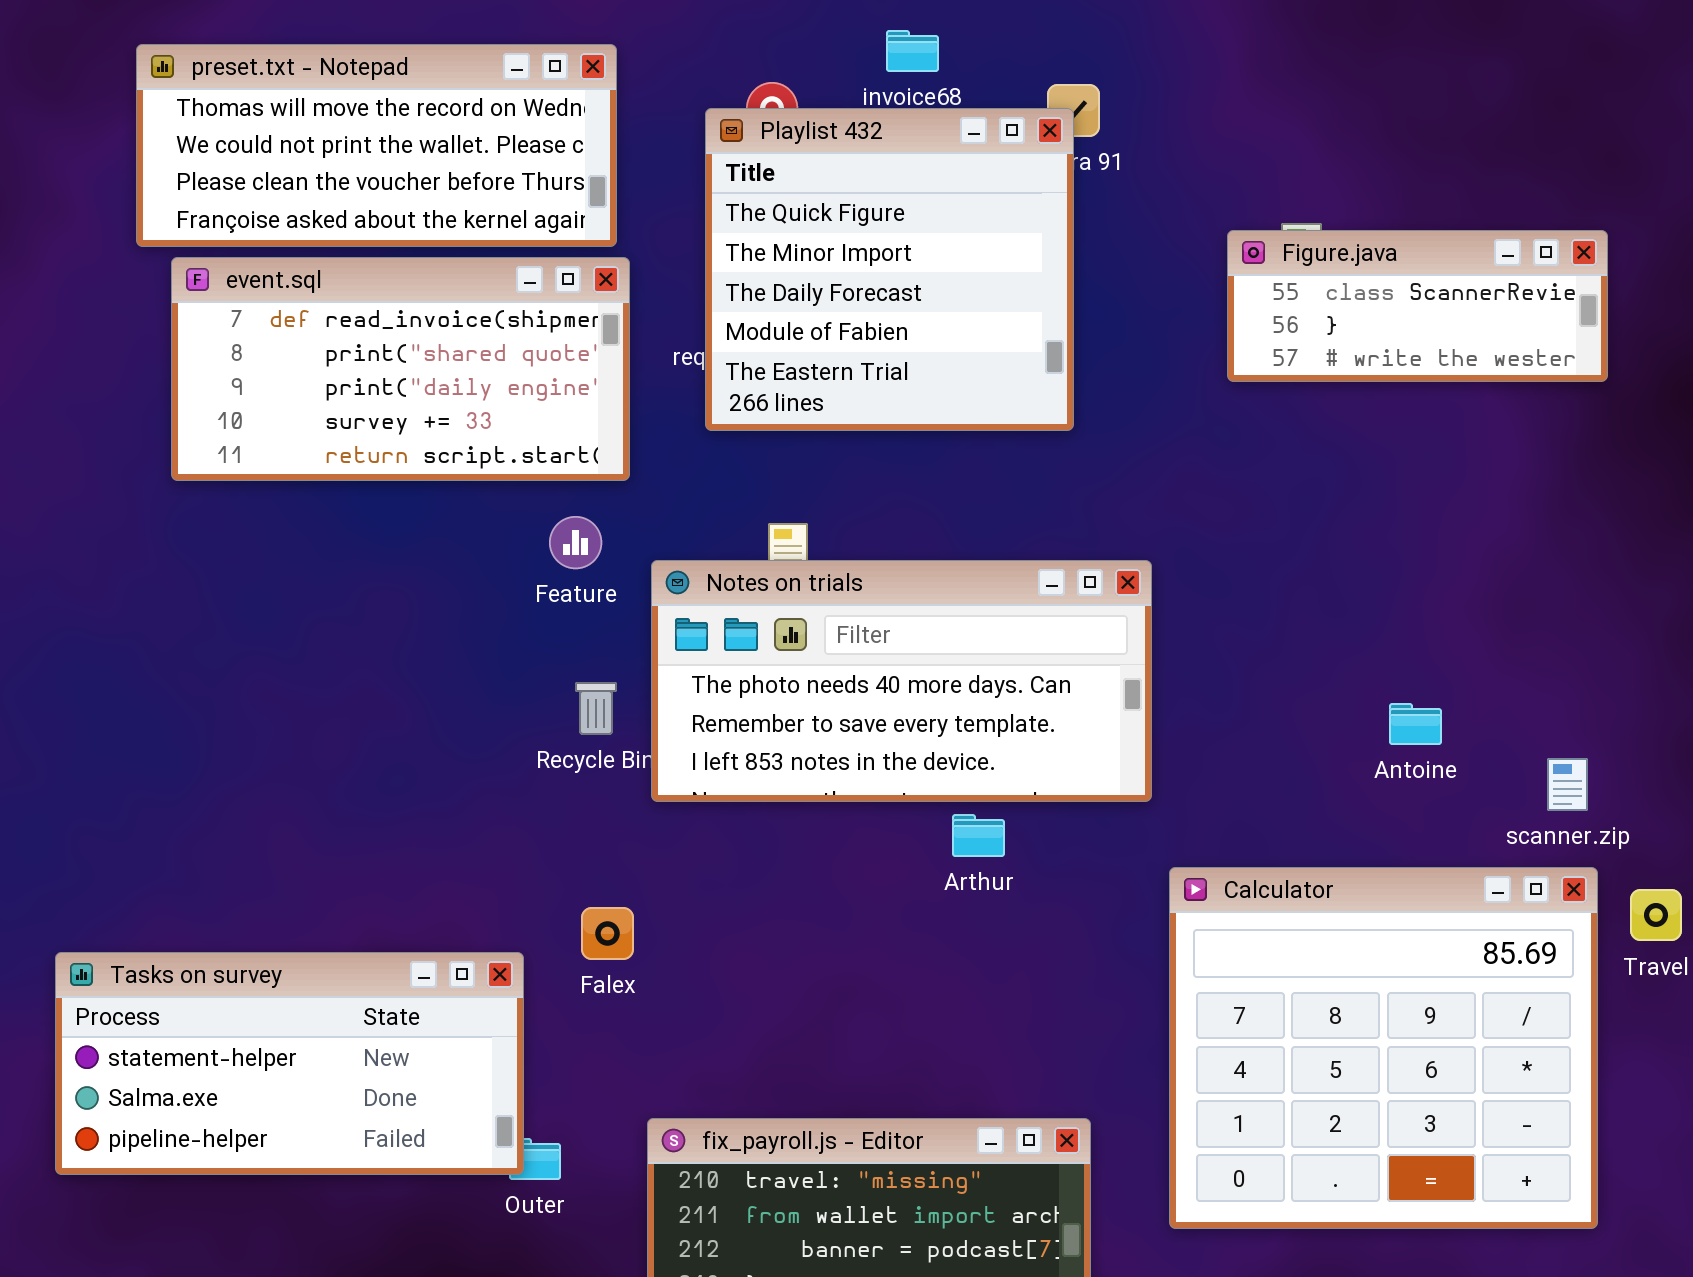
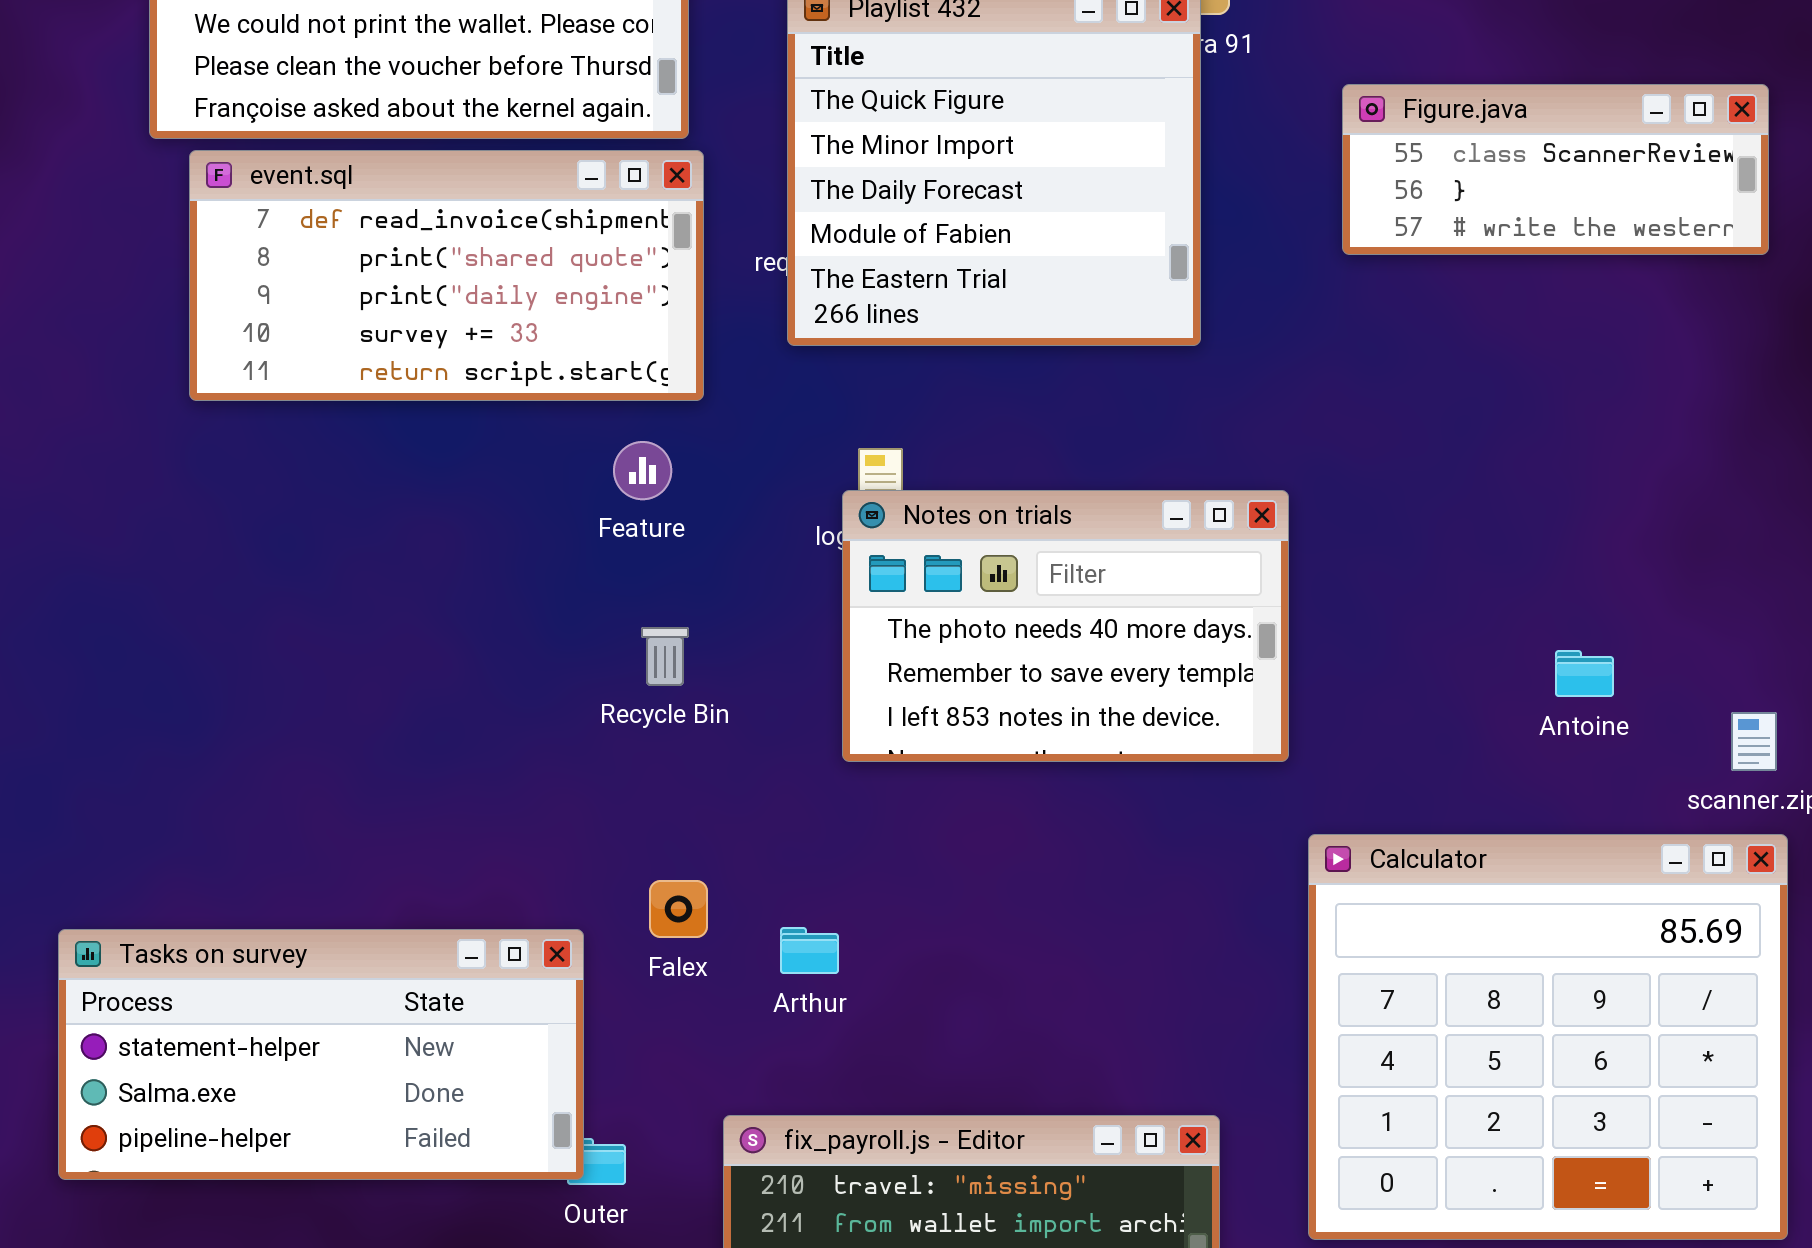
Figure.java: [1227,230,1608,382] -> [1342,84,1769,255], moved
Notes on trials: [651,560,1152,802] -> [842,490,1289,762], resized
Arthur: [952,814,1005,857] -> [780,927,839,974], moved

